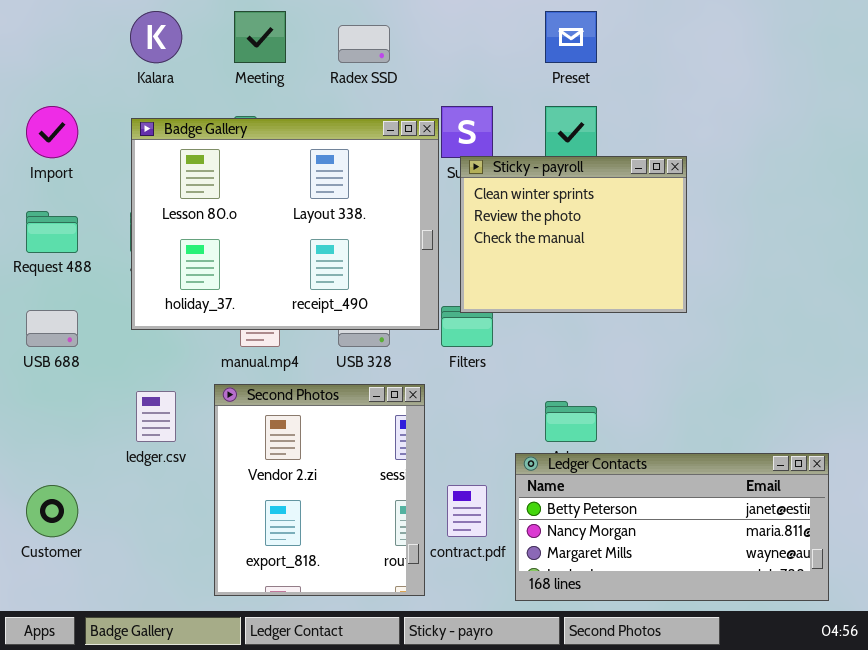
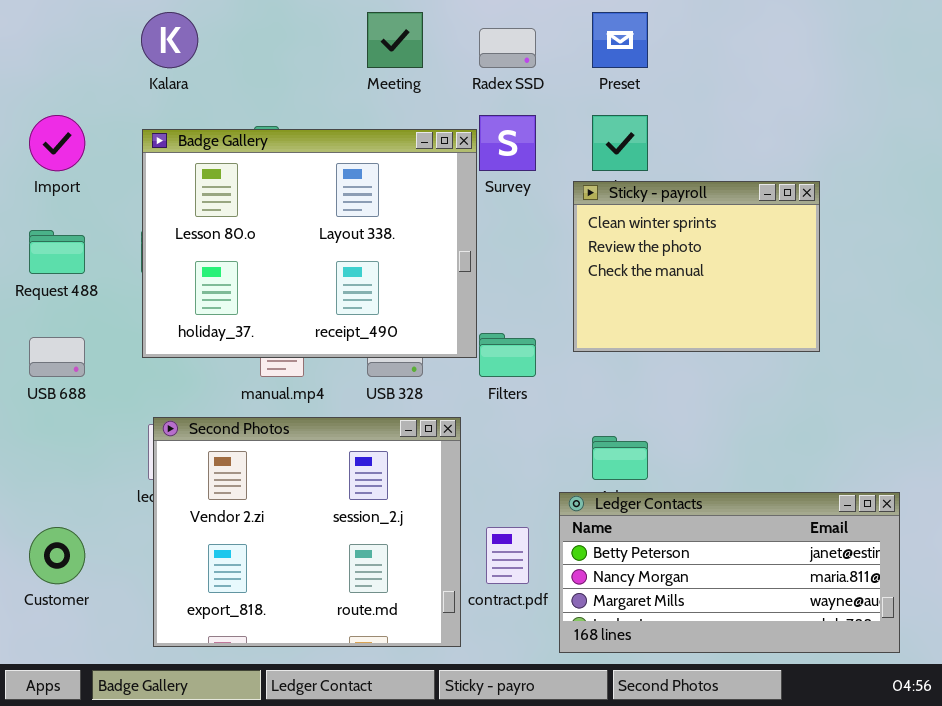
Meeting: [234,11,286,63] -> [367,12,423,68], moved
Radex SSD: [338,25,390,63] -> [479,28,536,68], moved
Sticky - payroll: [460,156,687,313] -> [573,181,820,352], moved
Second Photos: [214,384,425,596] -> [153,417,461,647], resized

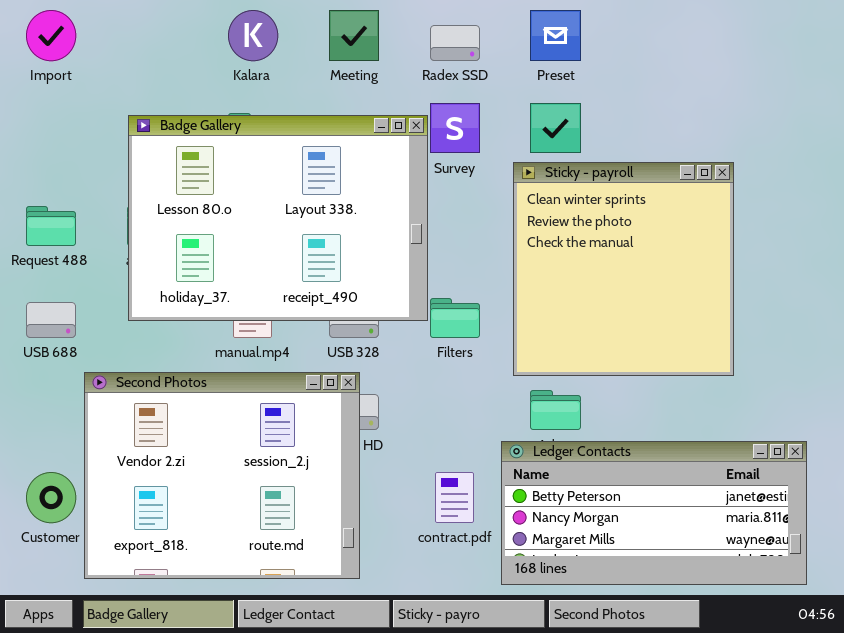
Kalara: [141,12,198,68] -> [228,10,278,61], moved
Import: [29,115,85,171] -> [26,10,76,61], moved
Sticky - payroll: [573,181,820,352] -> [513,162,734,376], resized
Second Photos: [153,417,461,647] -> [84,372,360,579], moved

